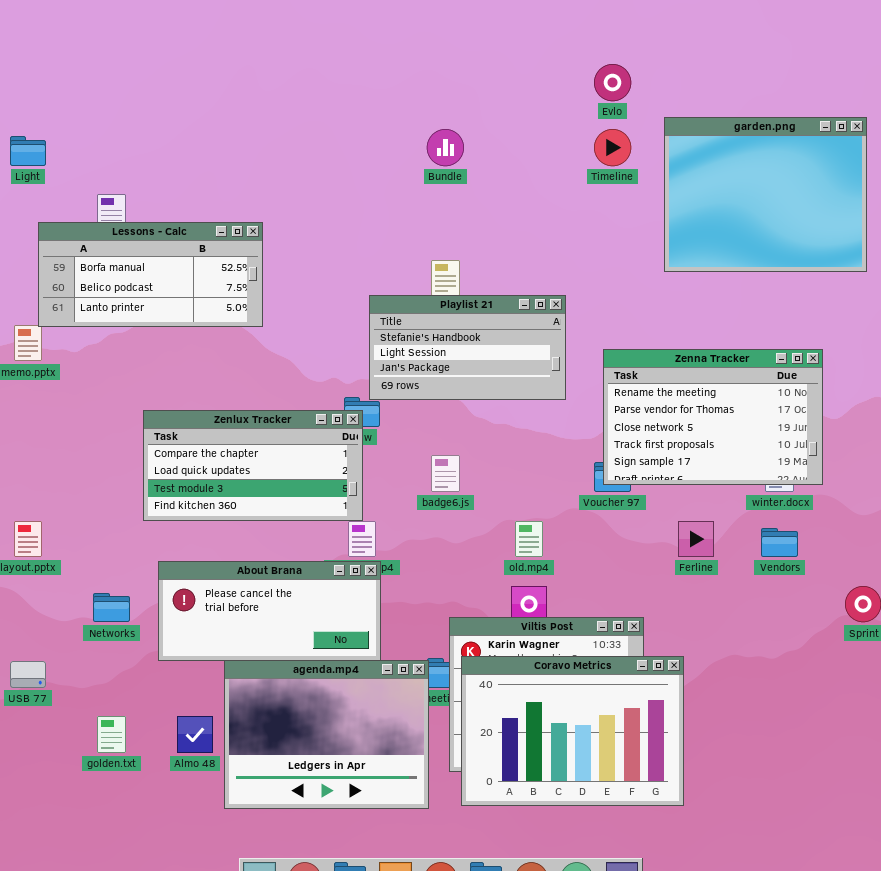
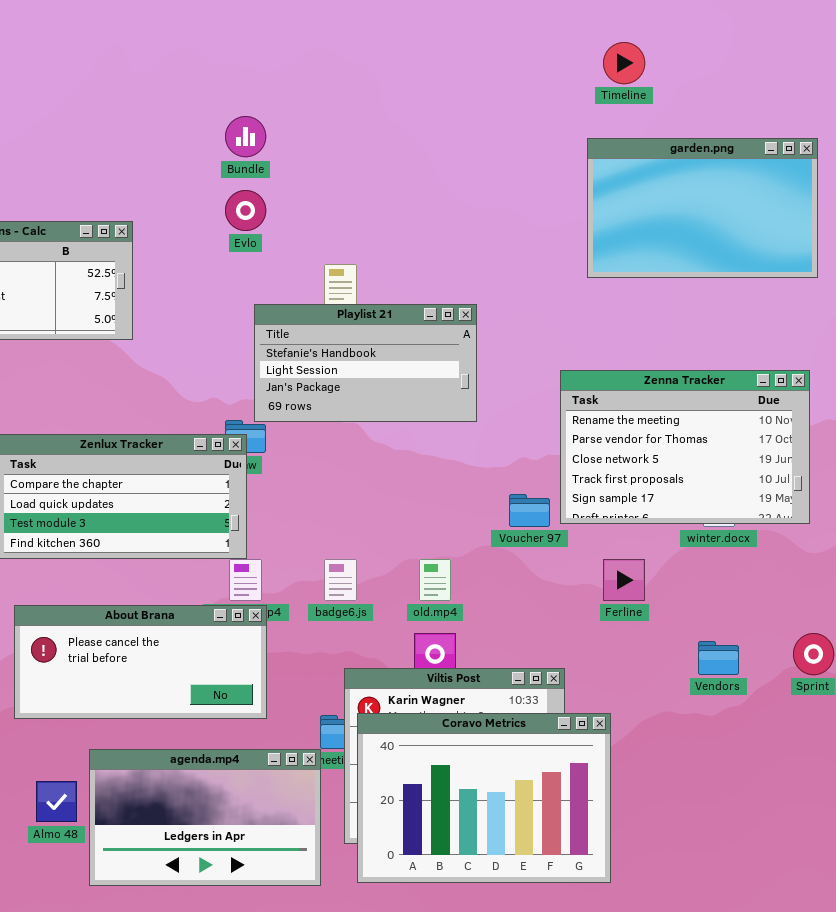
Evlo: [594,64,631,101] -> [225,190,266,231], moved
garden.png: [664,117,867,272] -> [587,138,818,278], resized
Bundle: [427,129,464,166] -> [225,116,266,157], moved
Timeline: [594,129,631,166] -> [603,42,645,84], moved
Zenna Tracker: [603,349,823,485] -> [560,370,810,524], moved
badge6.js: [431,455,460,492] -> [324,559,357,601], moved
Vendors: [761,528,798,557] -> [698,641,739,675], moved
agenda.mp4: [224,660,429,809] -> [89,749,321,886], resized

